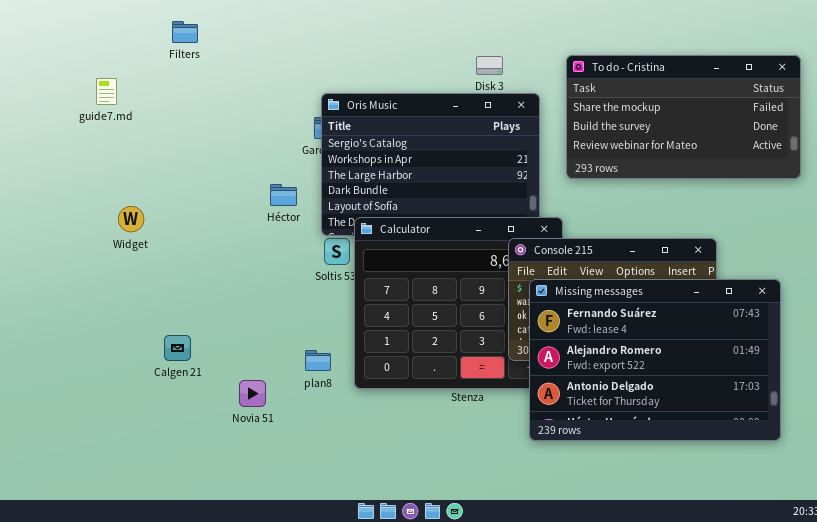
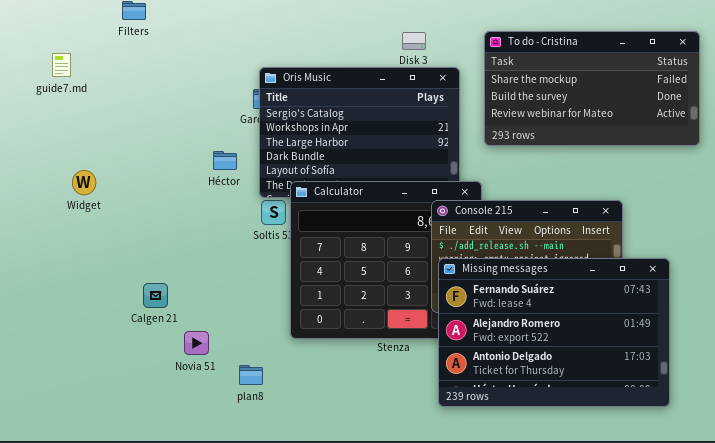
Missing messages: [529,279,781,441] -> [438,258,670,407], moved
Calgen 21: [164,335,191,361] -> [143,283,168,308], moved
plan8: [305,350,331,371] -> [239,365,263,385], moved

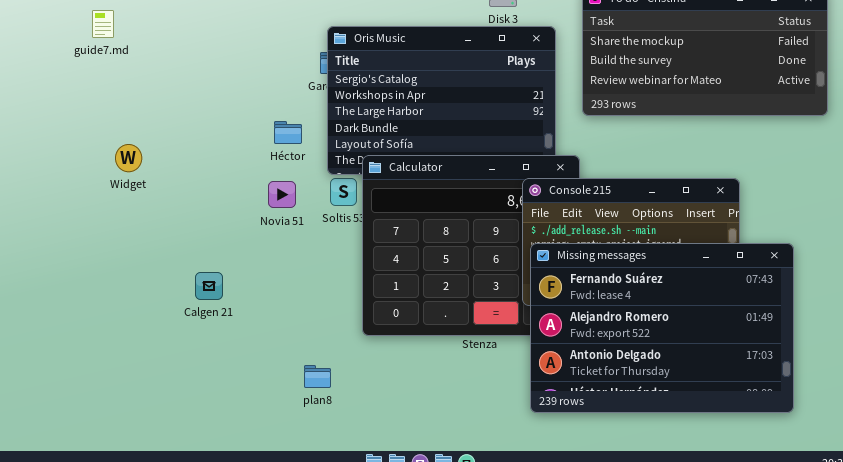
Novia 51: [184,331,209,355] -> [268,181,296,208], moved

